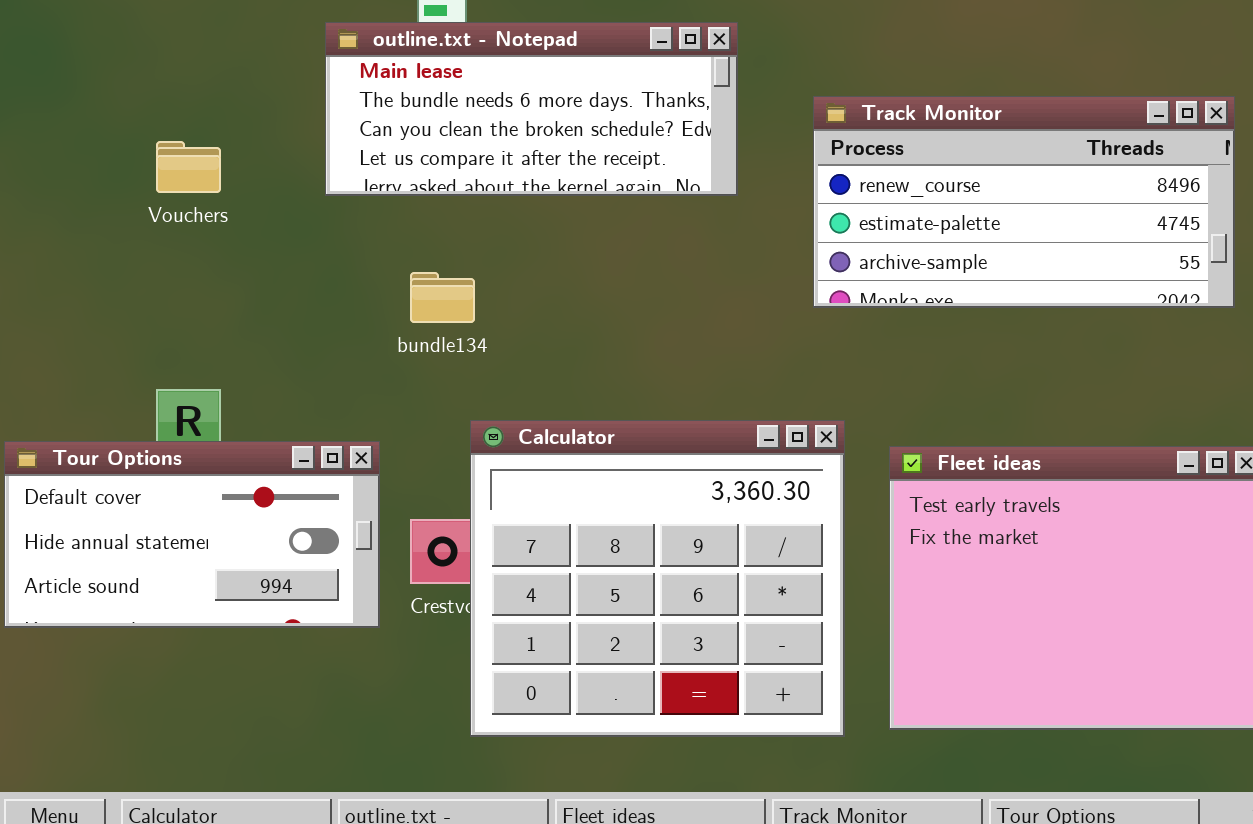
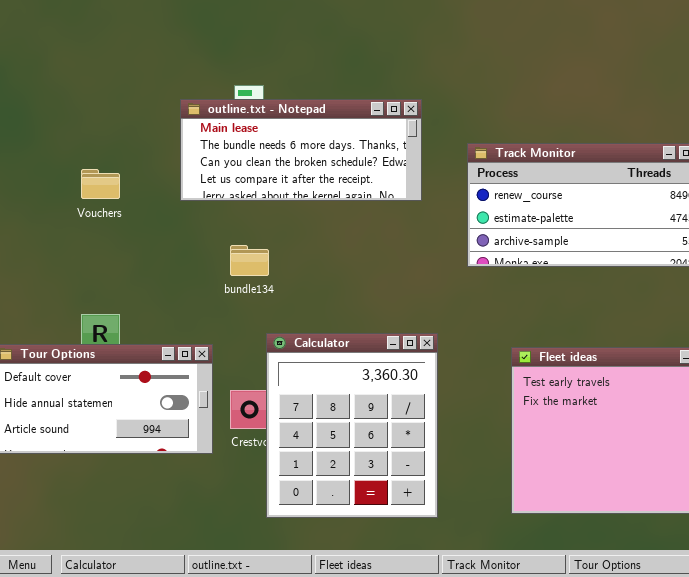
Calculator: [470,420,845,737] -> [266,333,438,518], resized

